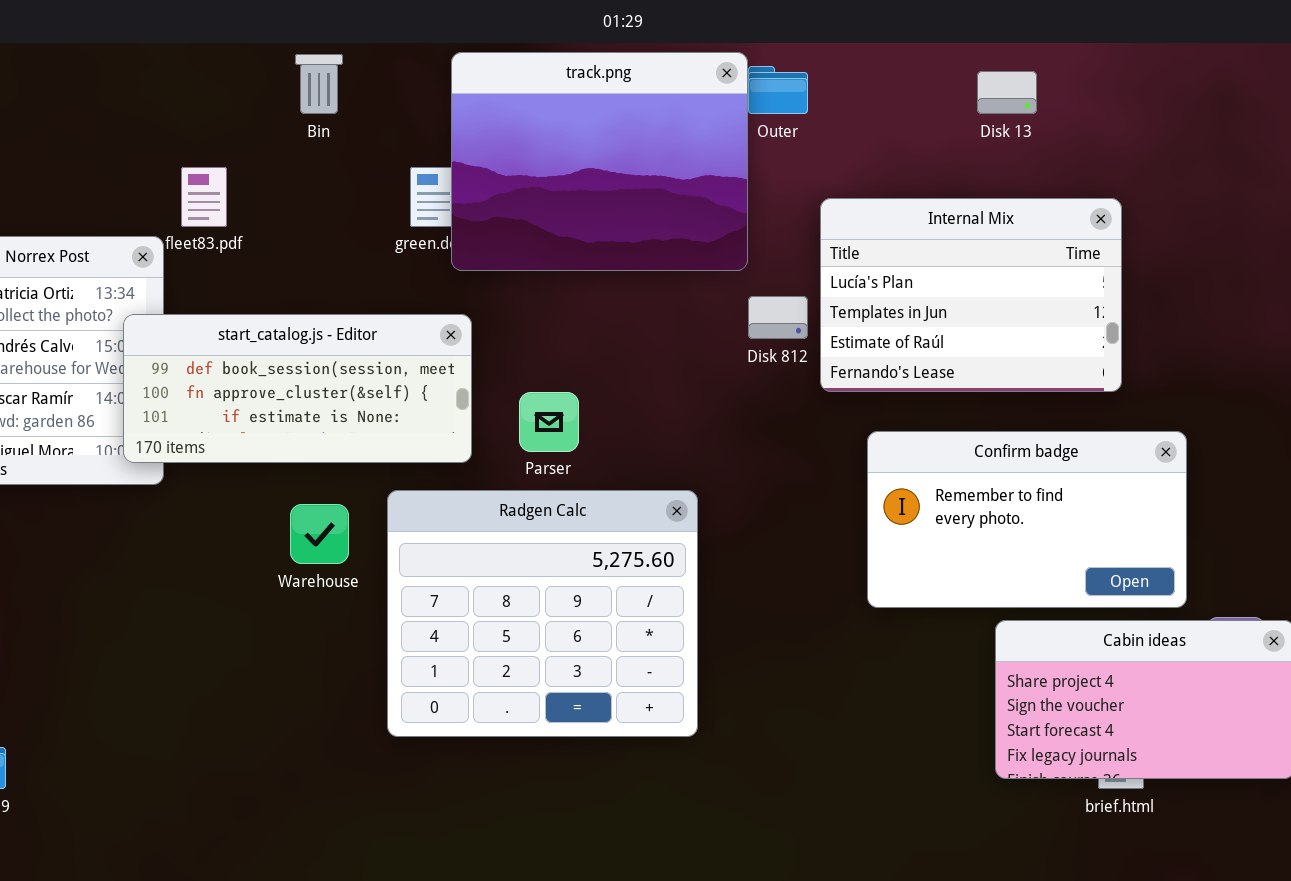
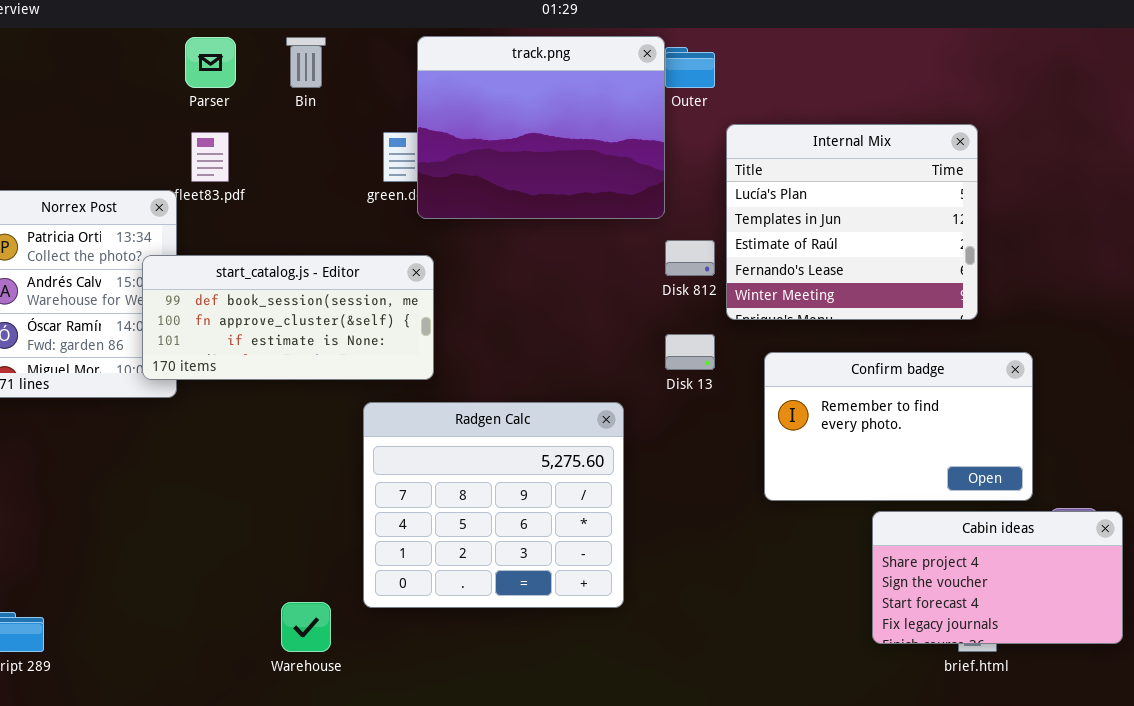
Disk 13: [977,71,1037,114] -> [665,334,715,370], moved
Internal Mix: [820,198,1122,392] -> [726,124,978,320], resized
Parser: [519,392,579,452] -> [185,37,236,88], moved
Warehouse: [290,504,349,564] -> [281,602,331,652], moved

